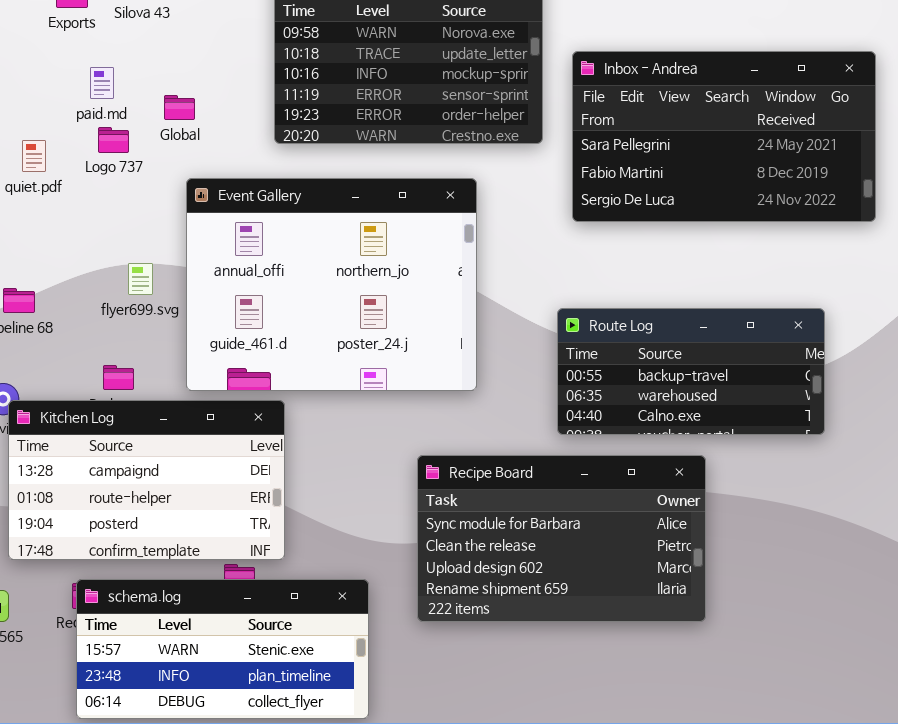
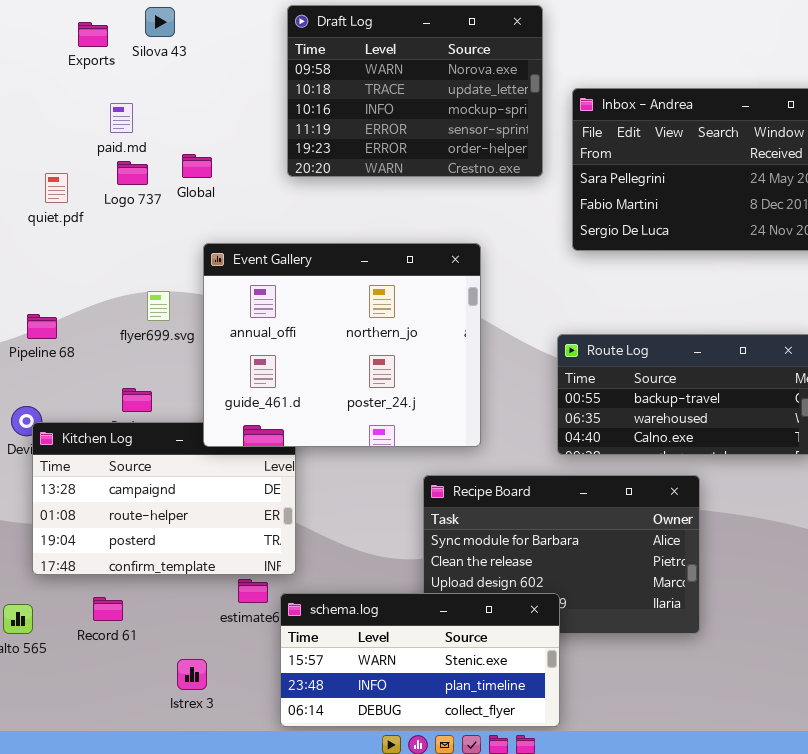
Global: [164,95,195,120] -> [182,154,212,178], moved
Event Gallery: [186,178,477,391] -> [203,243,481,447], moved
schema.log: [76,579,369,719] -> [280,593,560,727], moved

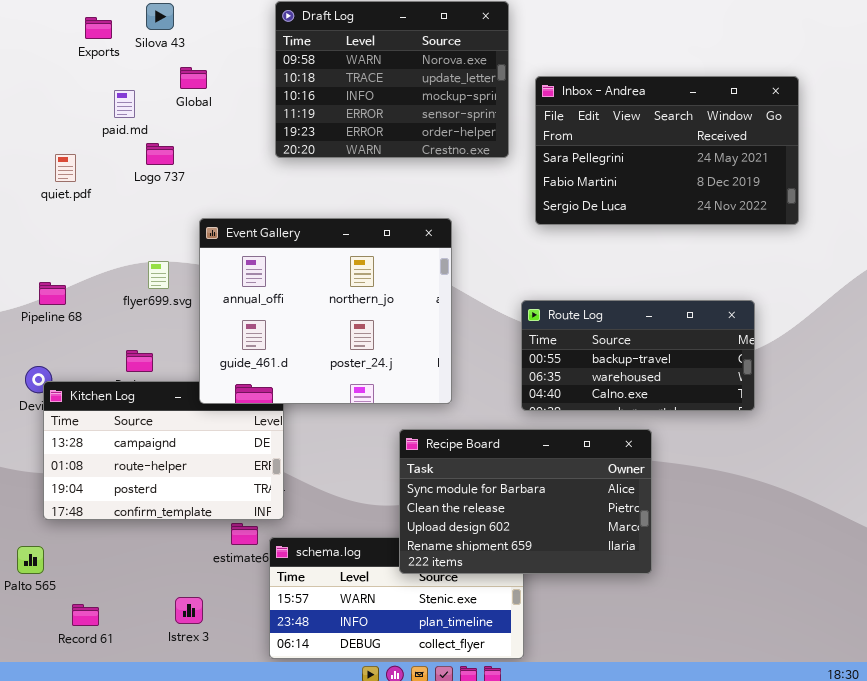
Global: [182,154,212,178] -> [180,67,207,89], moved
Logo 737: [117,161,148,185] -> [146,143,174,165], moved
Recipe Board: [423,475,700,634] -> [399,429,652,574], raised
Record 61: [93,597,123,621] -> [72,604,99,626], moved

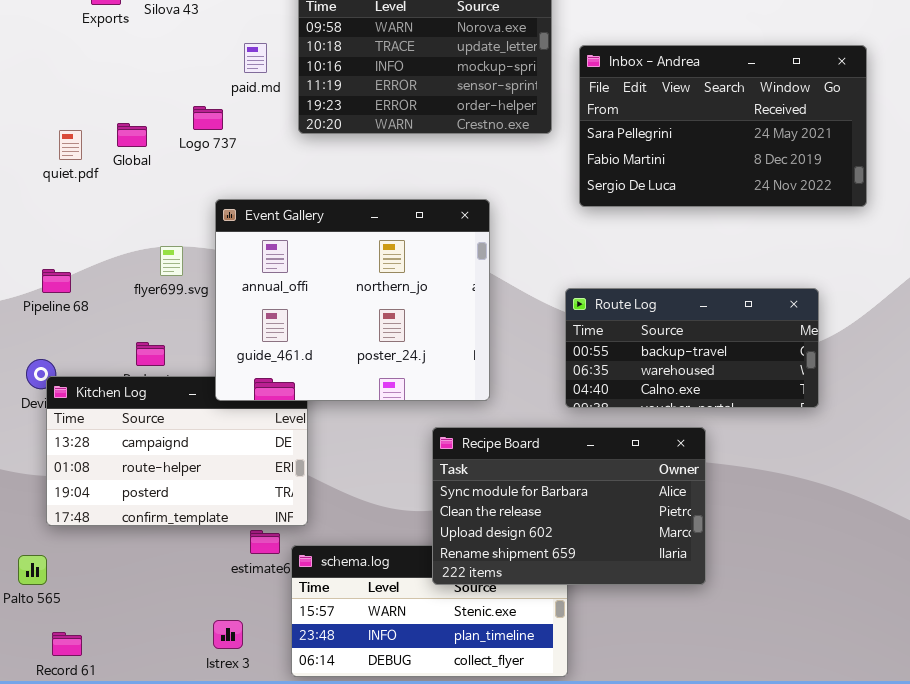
Global: [180,67,207,89] -> [117,123,147,147], moved
paid.md: [114,90,135,118] -> [244,43,267,73], moved
Logo 737: [146,143,174,165] -> [193,106,223,130], moved
Istrex 3: [175,597,203,624] -> [213,620,243,649], moved
Record 61: [72,604,99,626] -> [52,632,82,656], moved

